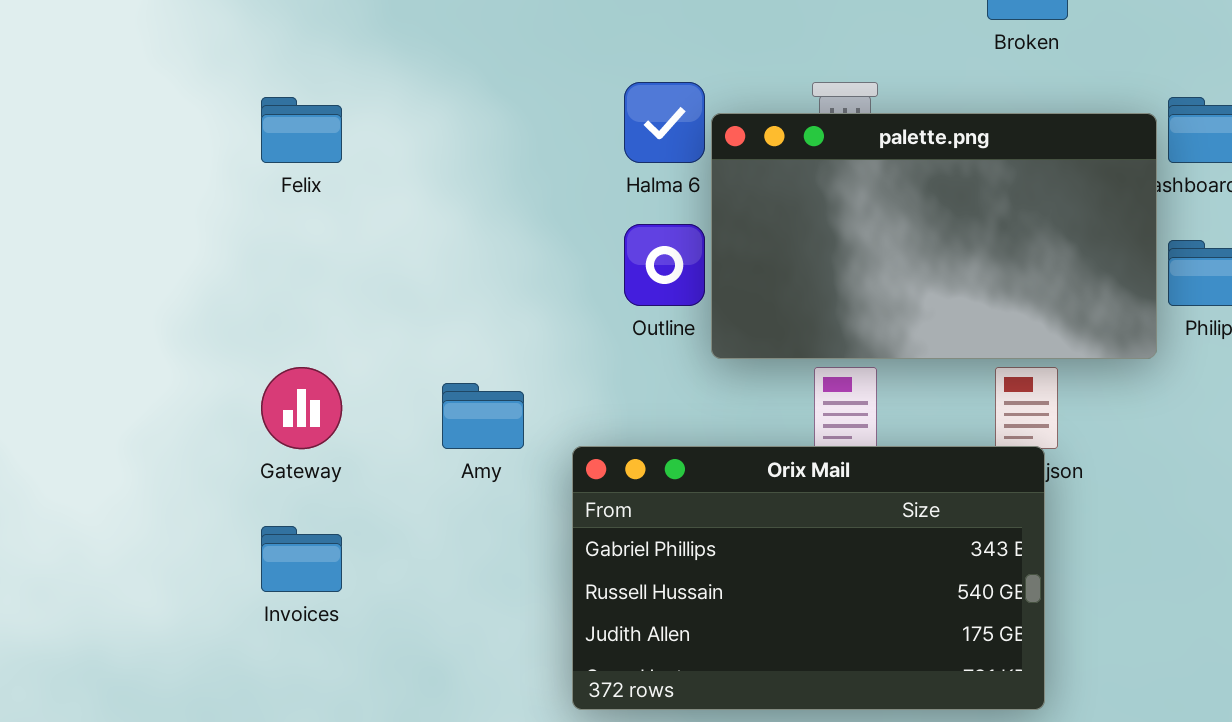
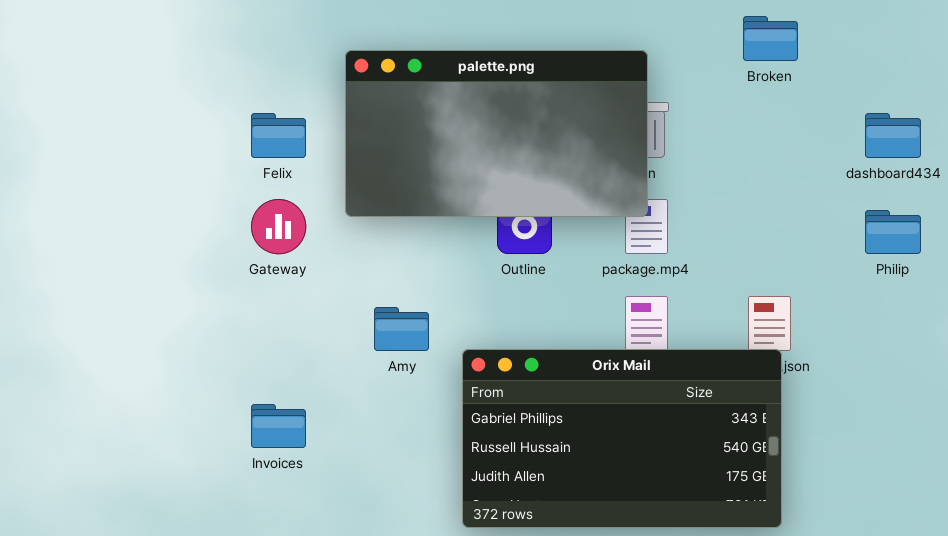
palette.png: [711,113,1157,359] -> [345,50,648,217], moved
Gateway: [261,367,342,449] -> [251,199,306,254], moved

